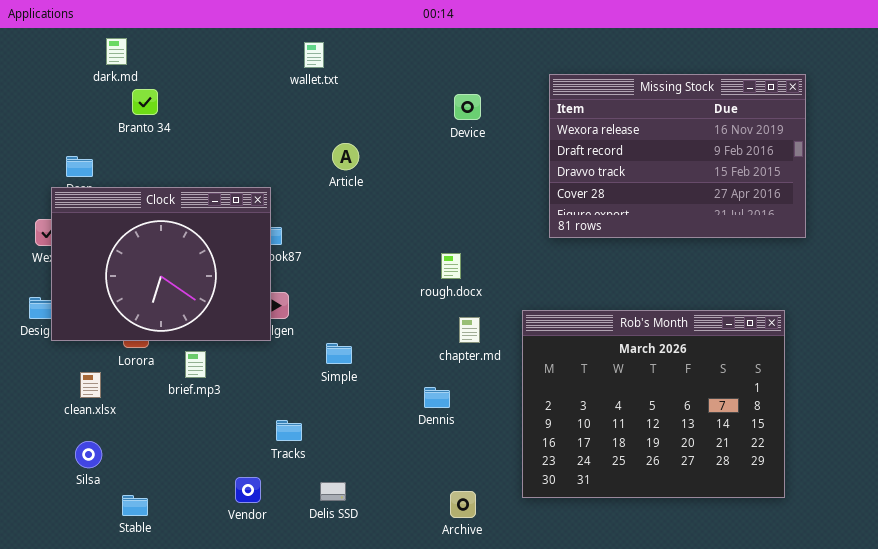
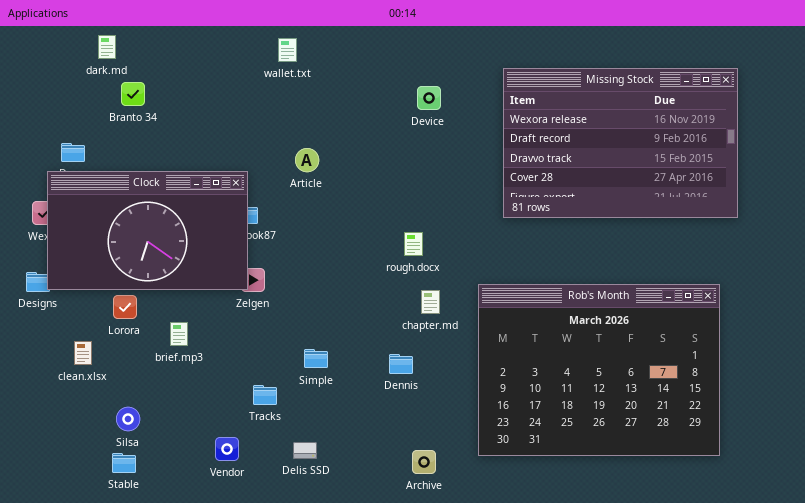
Article: [332,143,359,170] -> [295,148,319,172], moved
Clock: [51,187,271,341] -> [47,171,248,290], resized
Simple: [326,343,352,364] -> [304,349,328,368], moved
Silsa: [75,441,102,468] -> [116,407,140,431], moved

